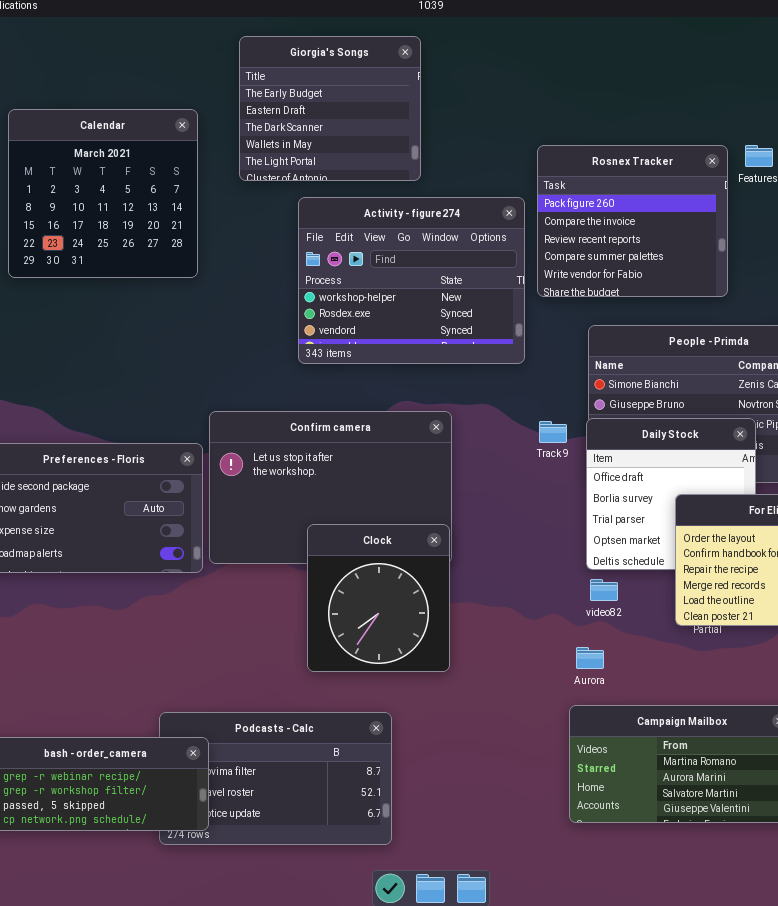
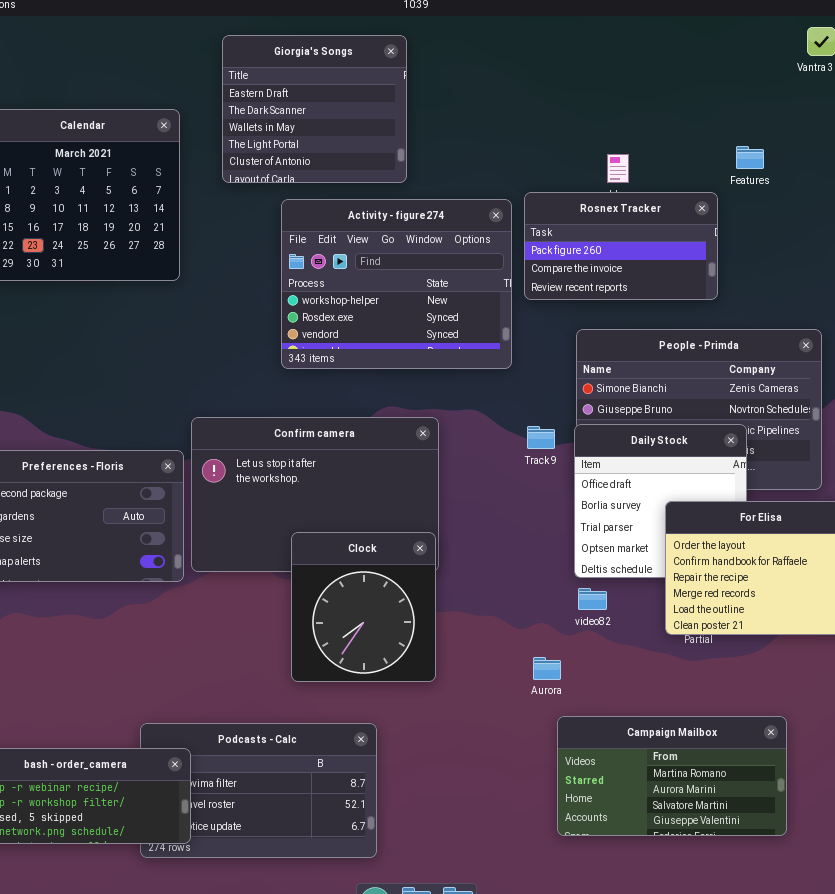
Giorgia's Songs: [239,36,421,181] -> [222,35,407,183], scrolled down 1 row
Rosnex Tracker: [537,145,728,297] -> [524,192,718,300], resized
Aurora: [576,647,604,669] -> [533,657,561,680], moved

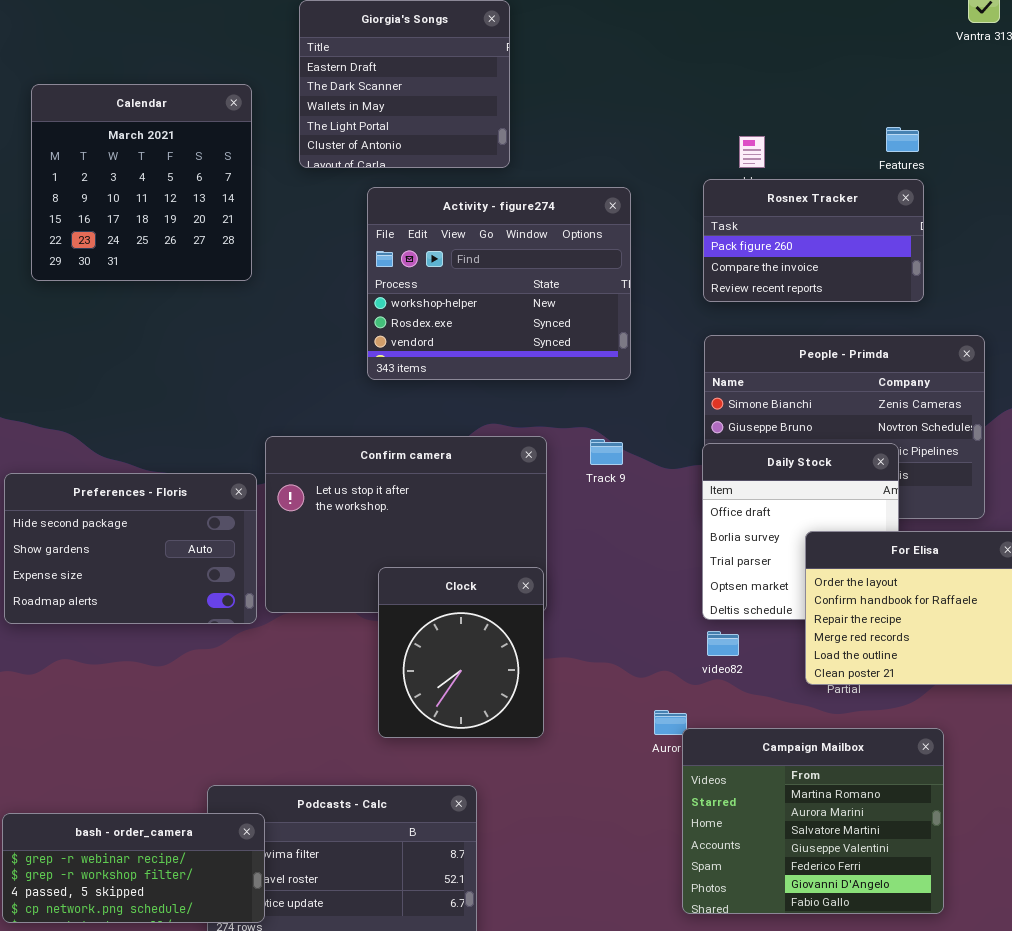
Rosnex Tracker: [524,192,718,300] -> [703,179,924,302], moved
Track 9: [527,426,555,449] -> [590,439,623,465], moved
Campaign Mailbox: [557,716,787,836] -> [682,728,944,914], resized

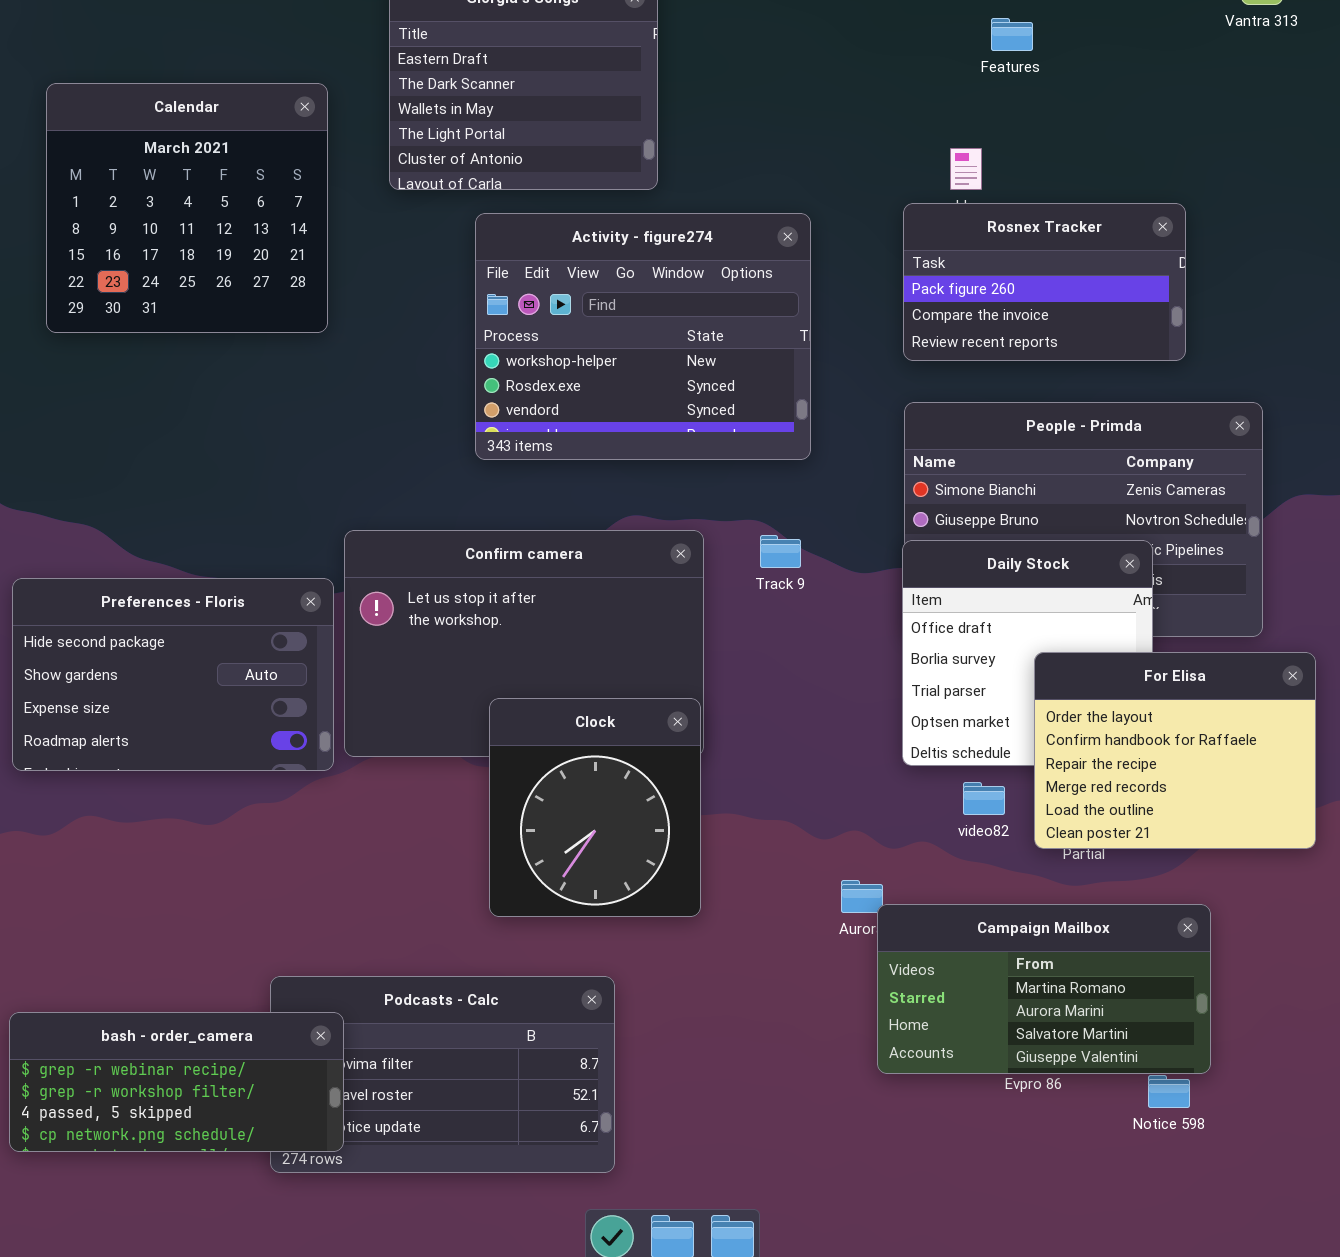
Features: [886,127,919,152] -> [991,18,1033,51], moved
video82: [707,631,739,656] -> [963,782,1005,815], moved
Campaign Mailbox: [682,728,944,914] -> [877,904,1211,1074], resized

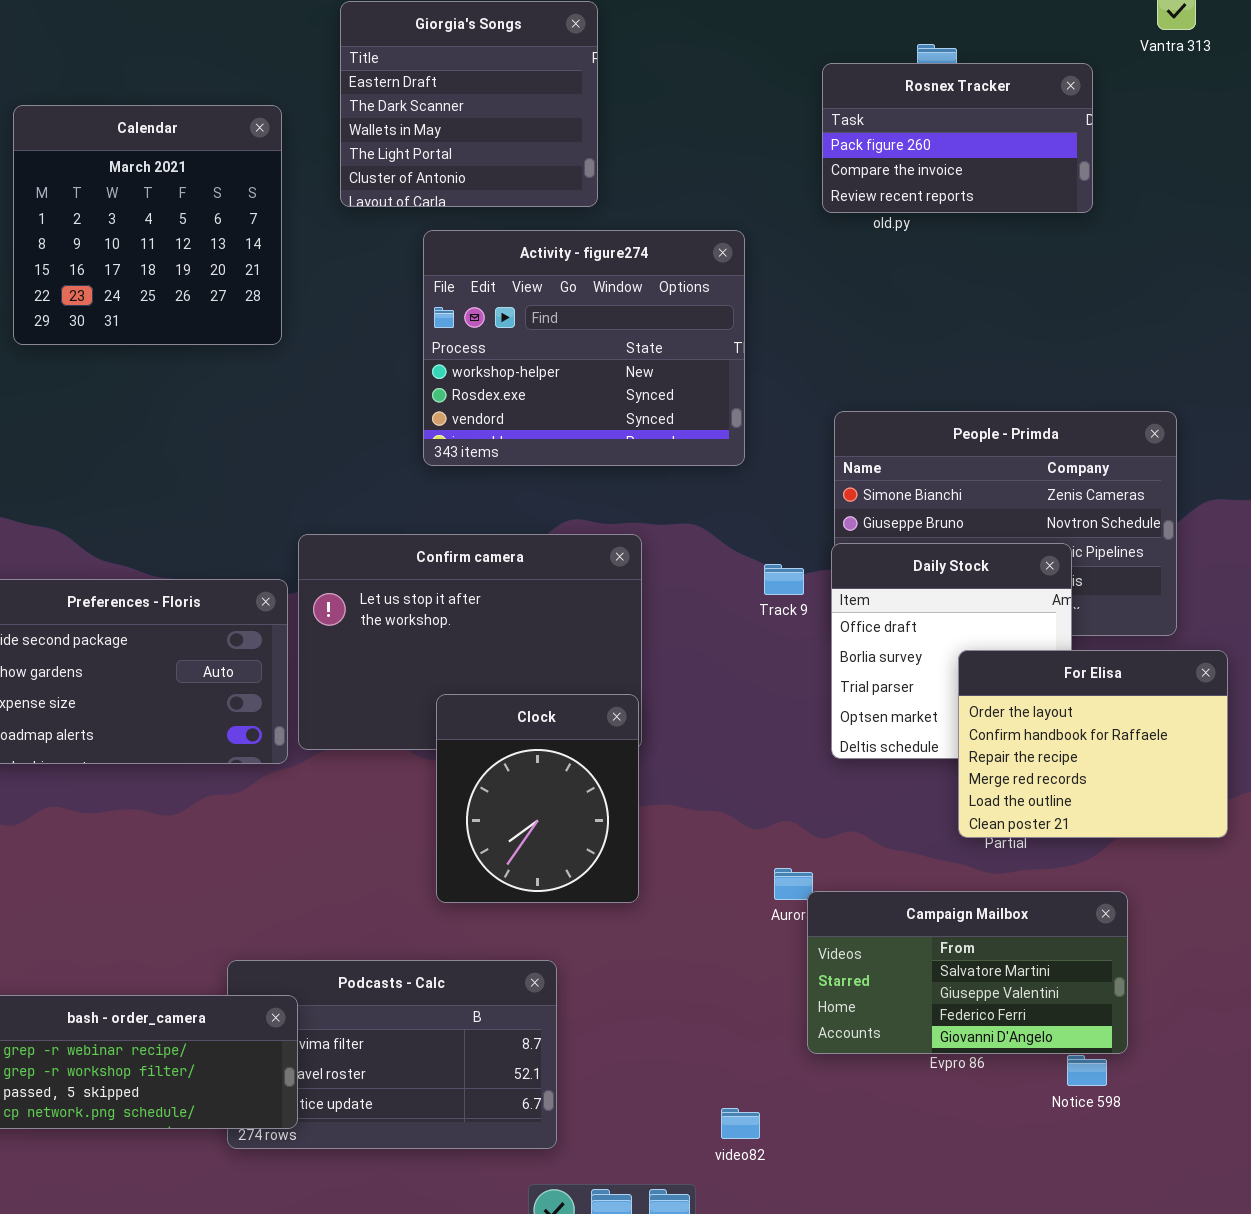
Rosnex Tracker: [903,203,1186,361] -> [822,63,1093,213], moved
Track 9: [760,535,801,568] -> [764,564,804,595], moved
video82: [963,782,1005,815] -> [721,1108,760,1139], moved
Campaign Mailbox: [877,904,1211,1074] -> [807,891,1128,1054], scrolled down 2 rows

